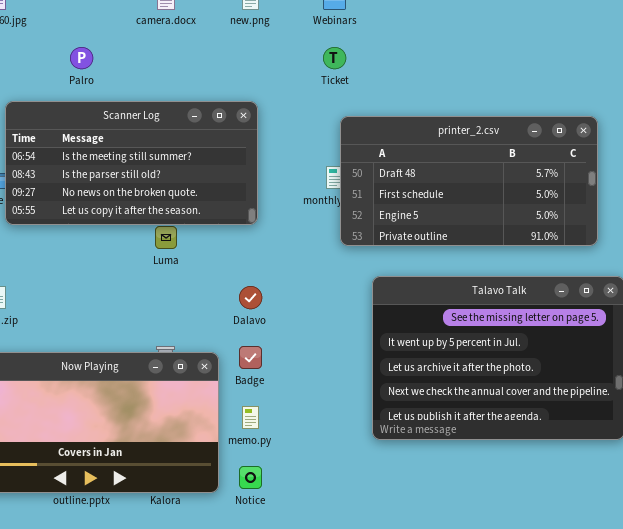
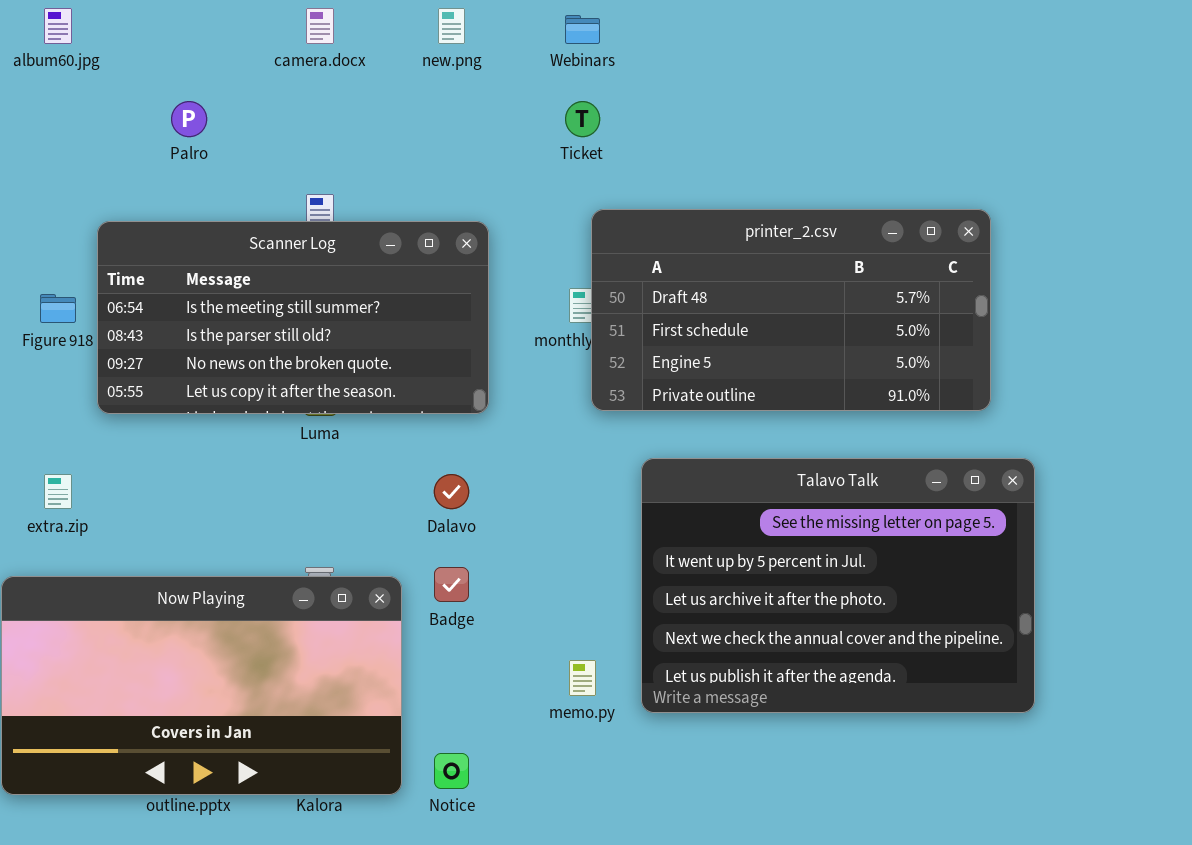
Scanner Log: [5,101,258,225] -> [97,221,489,414], moved
memo.py: [242,406,259,429] -> [569,660,596,696], moved

